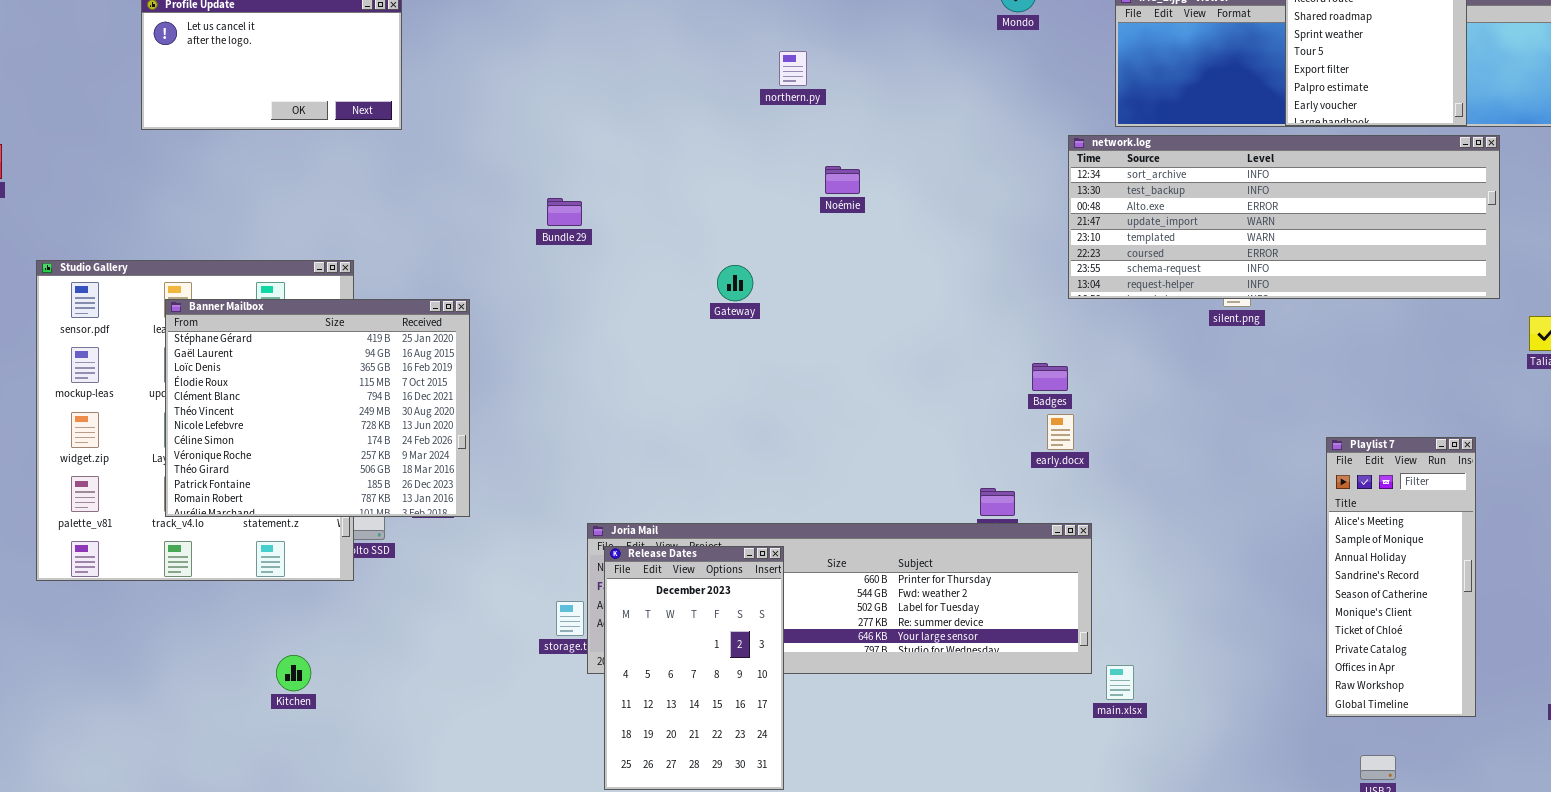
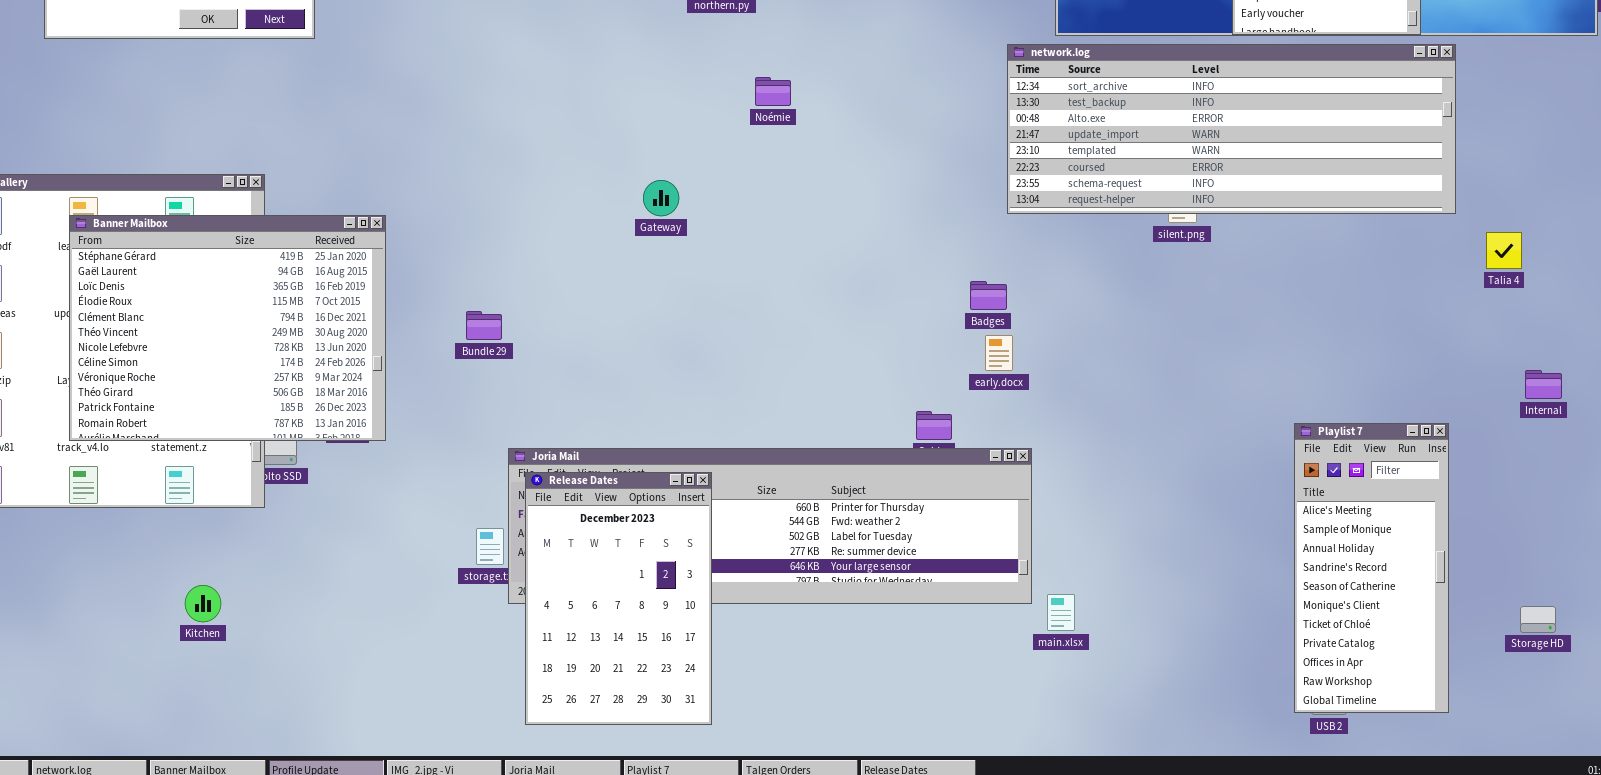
Bundle 29: [547,198,582,226] -> [466,311,502,340], moved
Playlist 7: [1326,437,1476,717] -> [1294,423,1449,713], moved

